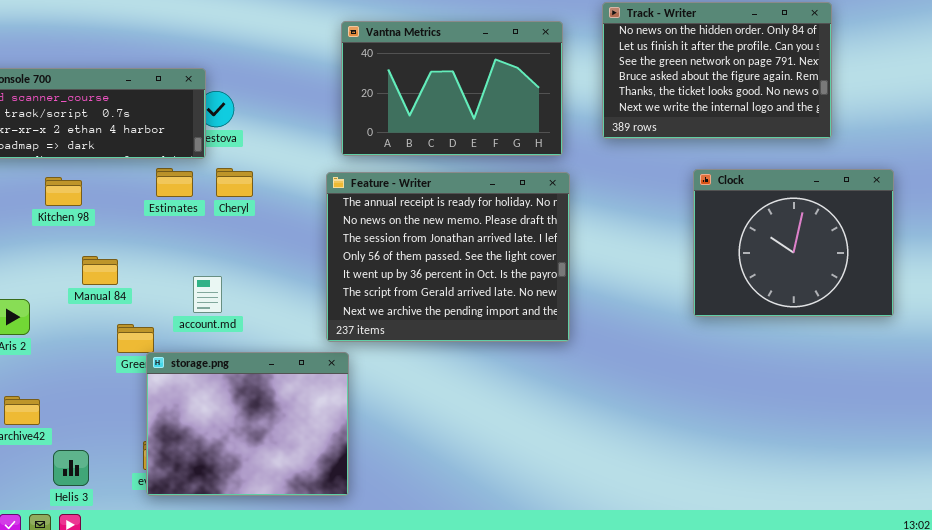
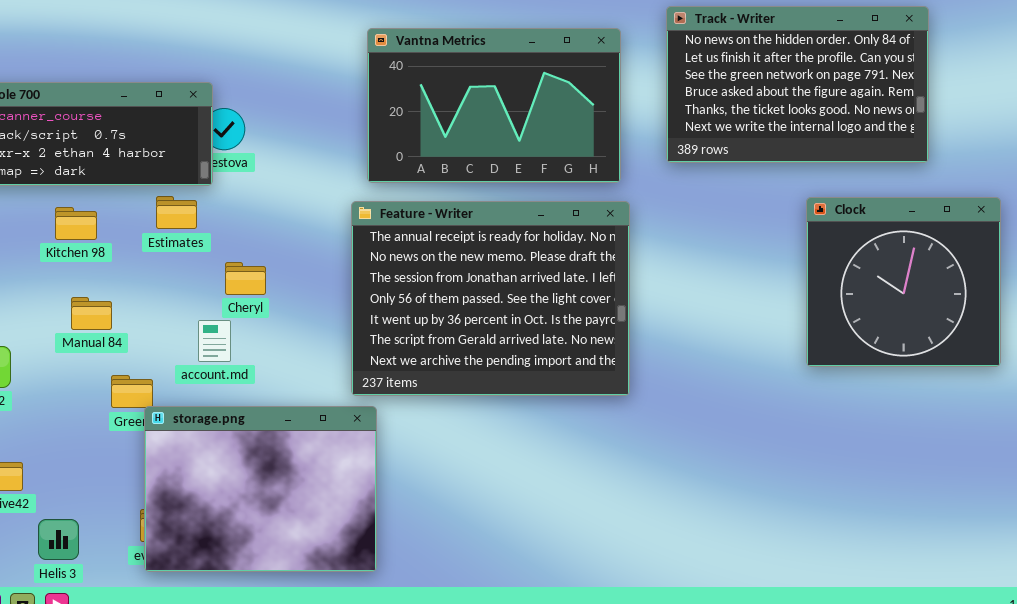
Cheryl: [216,168,253,197] -> [225,262,266,295], moved
Clock: [693,169,894,317] -> [806,197,1001,367], resized
Kitchen 98: [45,177,82,206] -> [55,207,97,240], moved

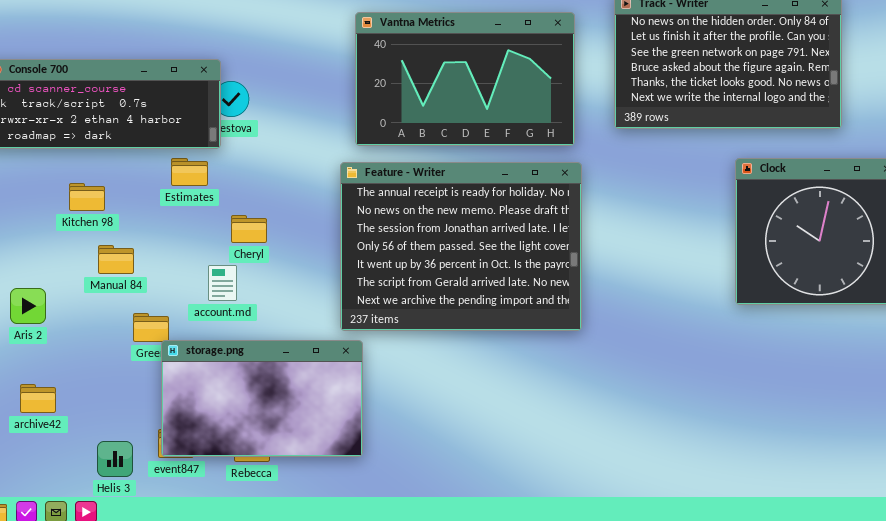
Kitchen 98: [55,207,97,240] -> [69,183,105,211], moved
storage.png: [144,406,377,572] -> [161,340,363,457], resized
Helis 3: [38,519,79,560] -> [97,441,133,477], moved

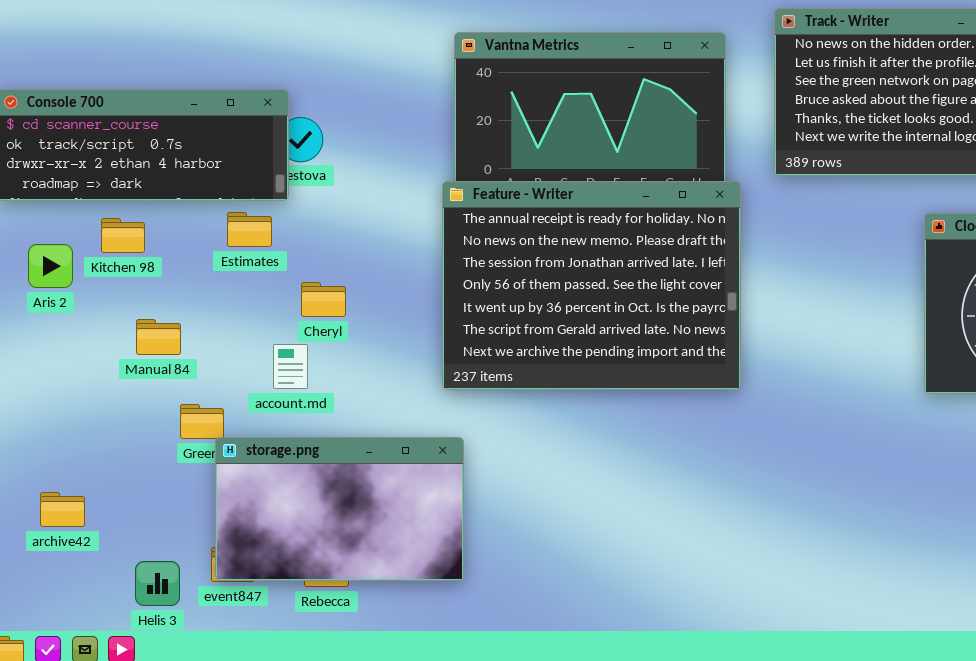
Feature - Writer: [340,162,582,331] -> [442,181,741,390], moved
Kitchen 98: [69,183,105,211] -> [101,218,145,253], moved
Aris 2: [10,288,46,324] -> [28,244,73,288], moved

